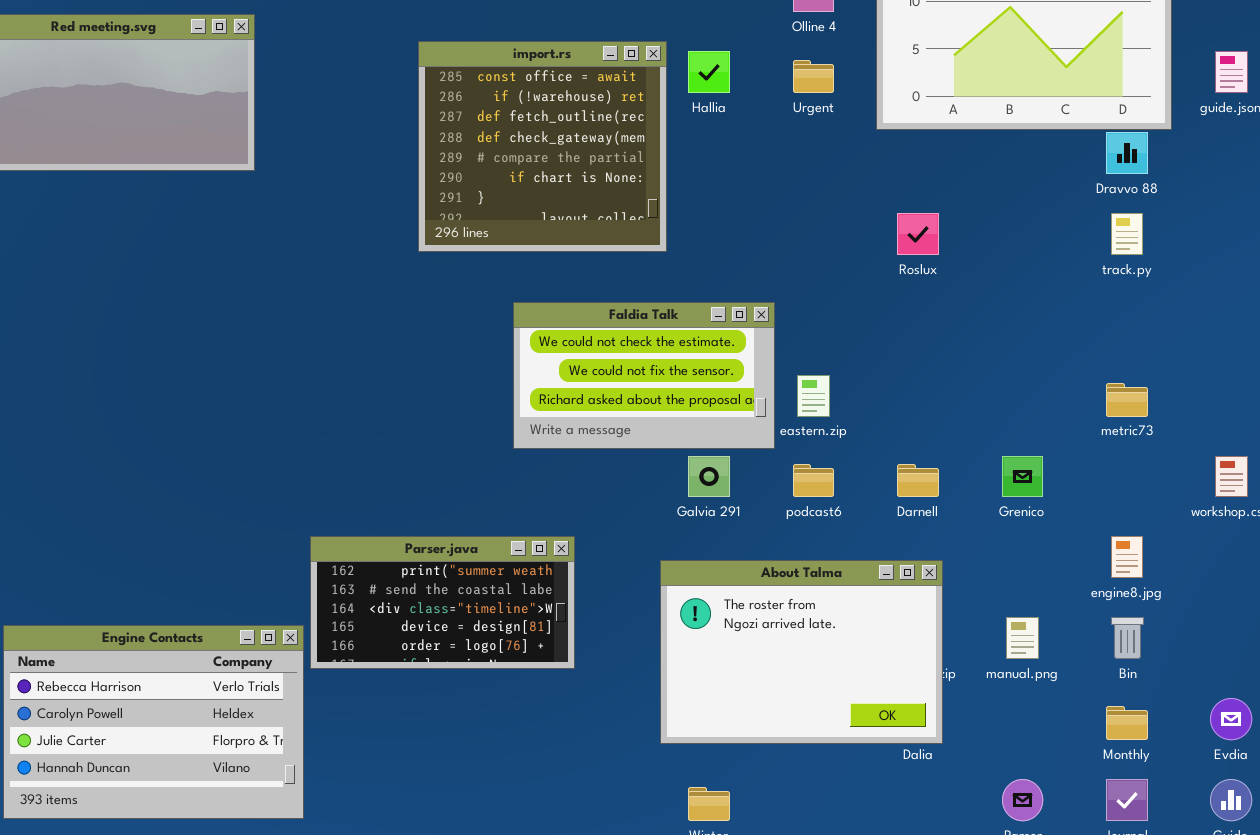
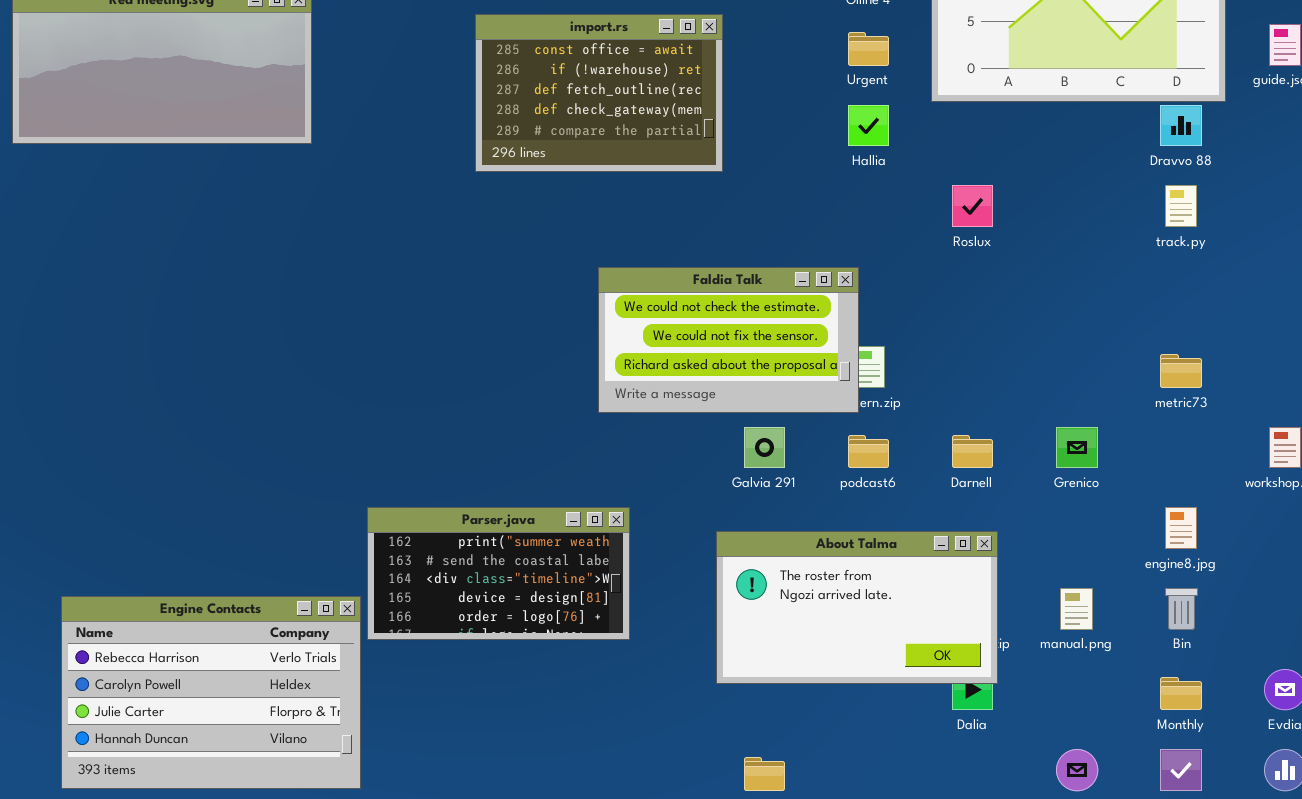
import.rs: [418,41,667,252] -> [475,14,723,172], resized
Hallia: [688,51,730,93] -> [848,105,889,146], moved
Faldia Talk: [513,302,775,449] -> [598,267,859,413], moved
About Talma: [660,560,943,744] -> [716,531,998,684], resized

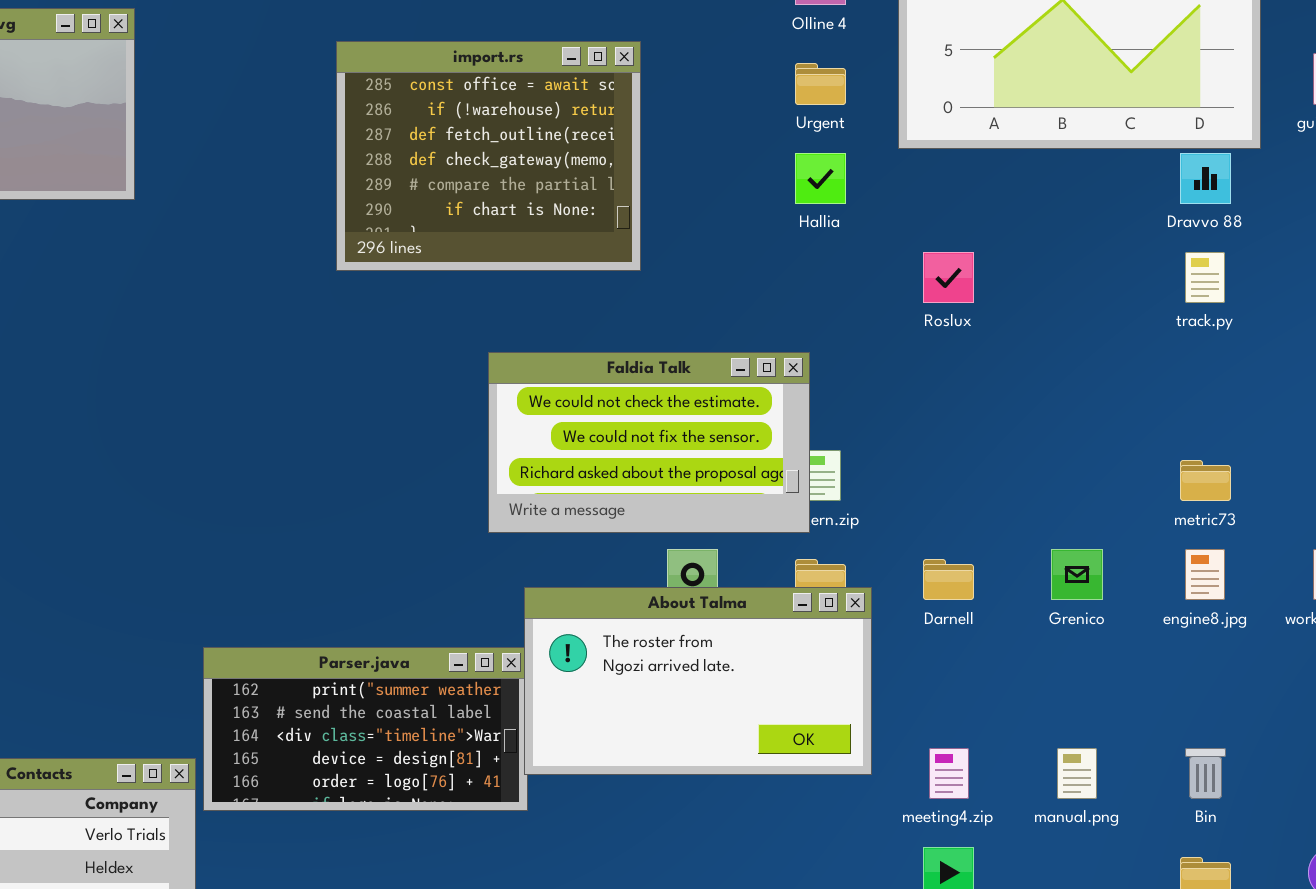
import.rs: [475,14,723,172] -> [336,41,641,271], resized
engine8.jpg: [1165,507,1197,549] -> [1185,549,1225,600], moved
About Talma: [716,531,998,684] -> [524,587,872,775], moved

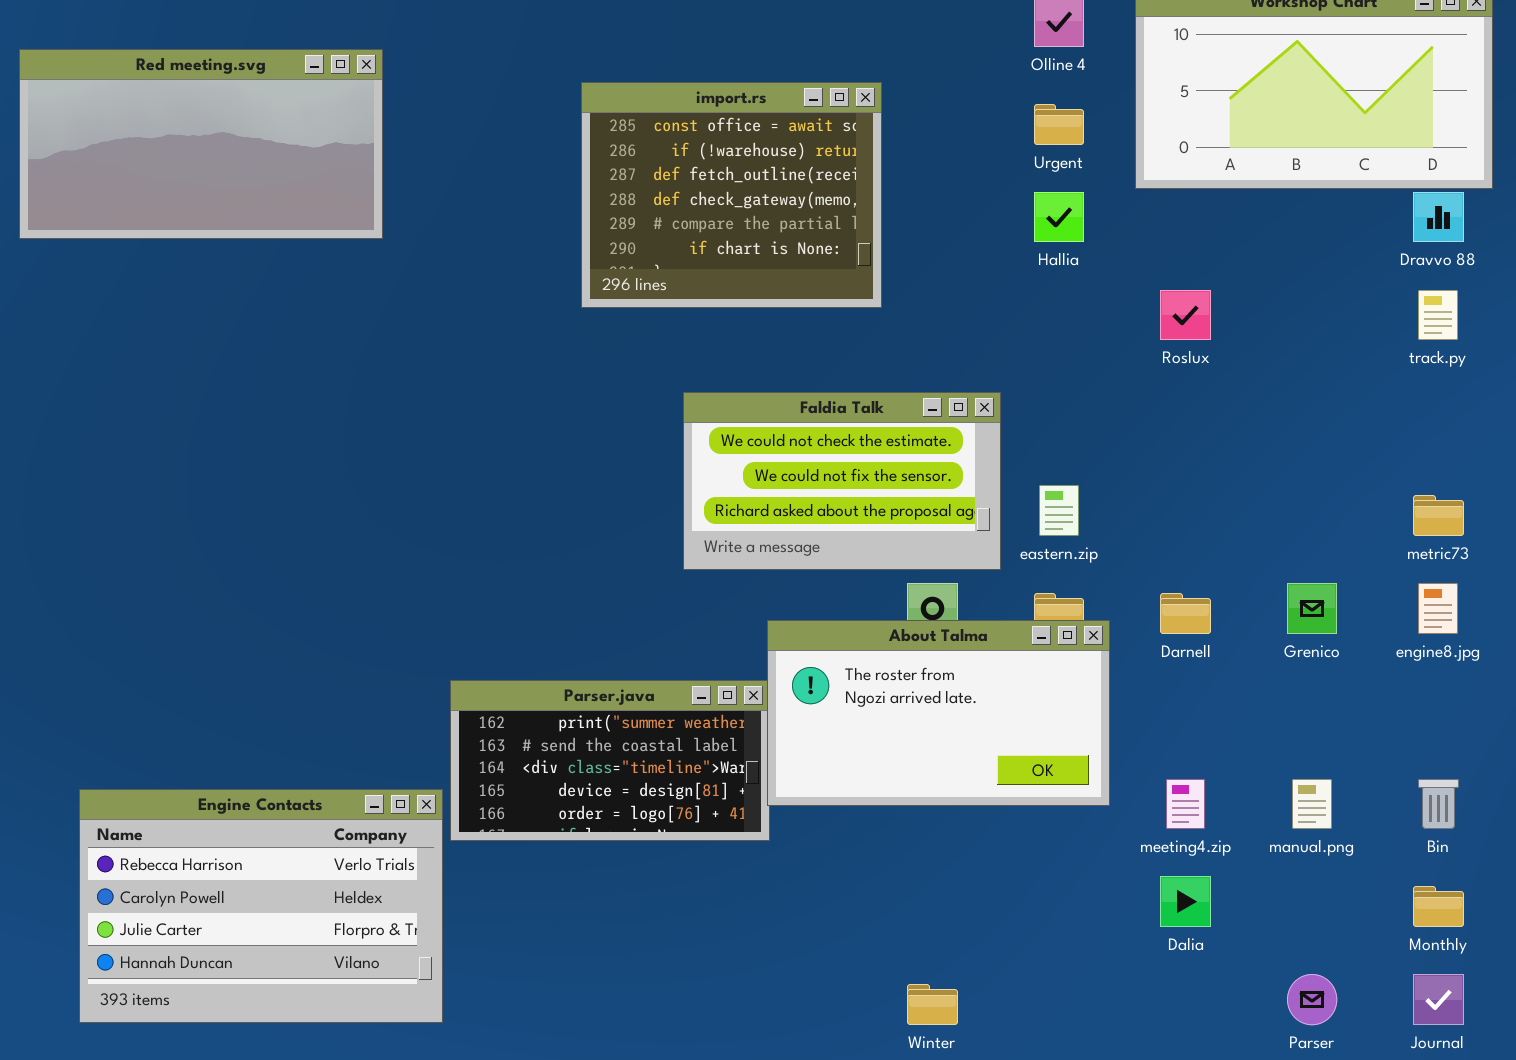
Faldia Talk: [488,352,810,533] -> [683,392,1001,570], moved

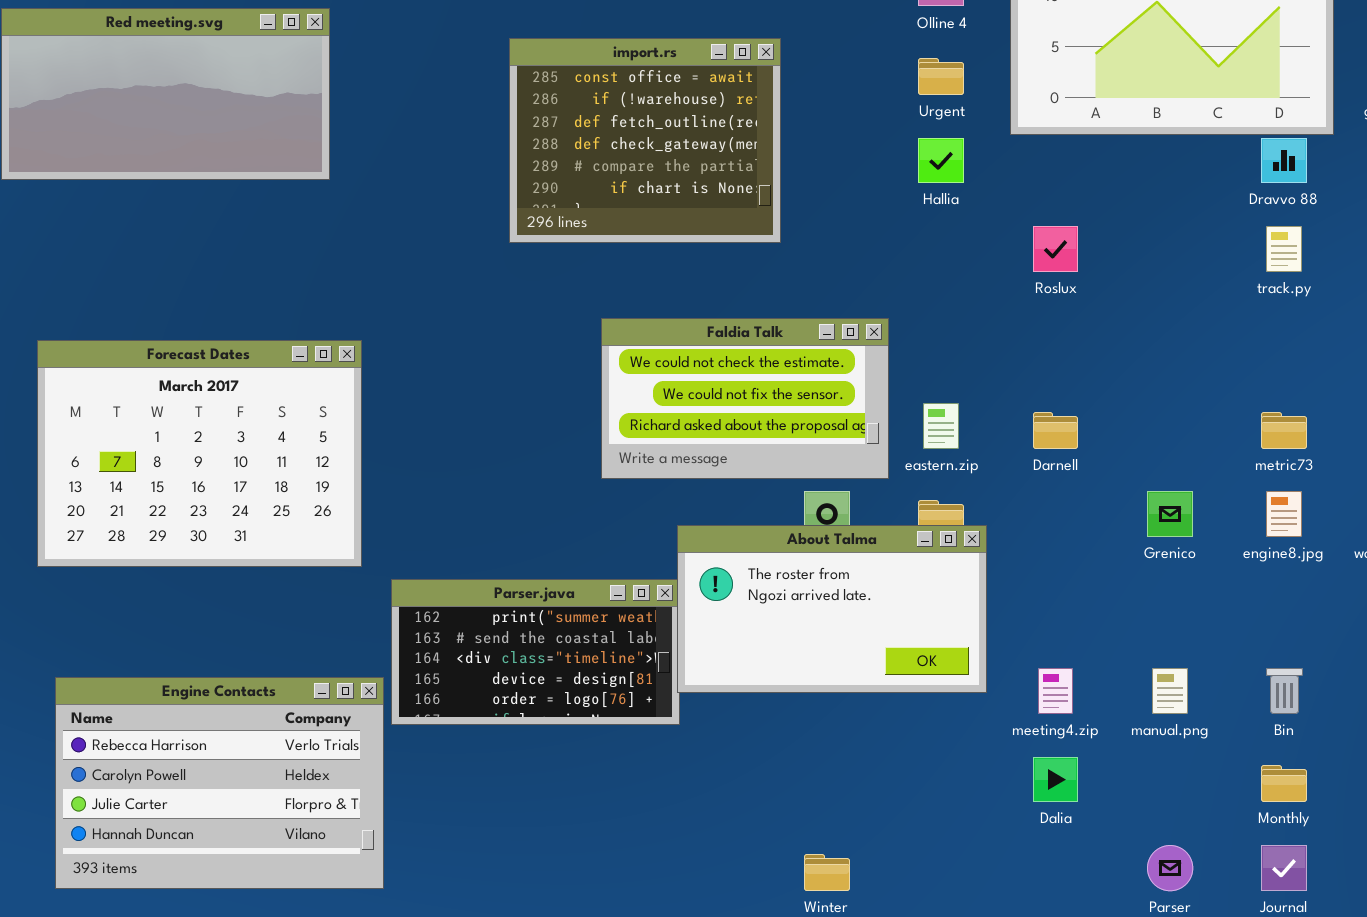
Forecast Dates: none -> [37,340,362,567], opened
Darnell: [1160,593,1211,634] -> [1033,412,1078,449], moved

